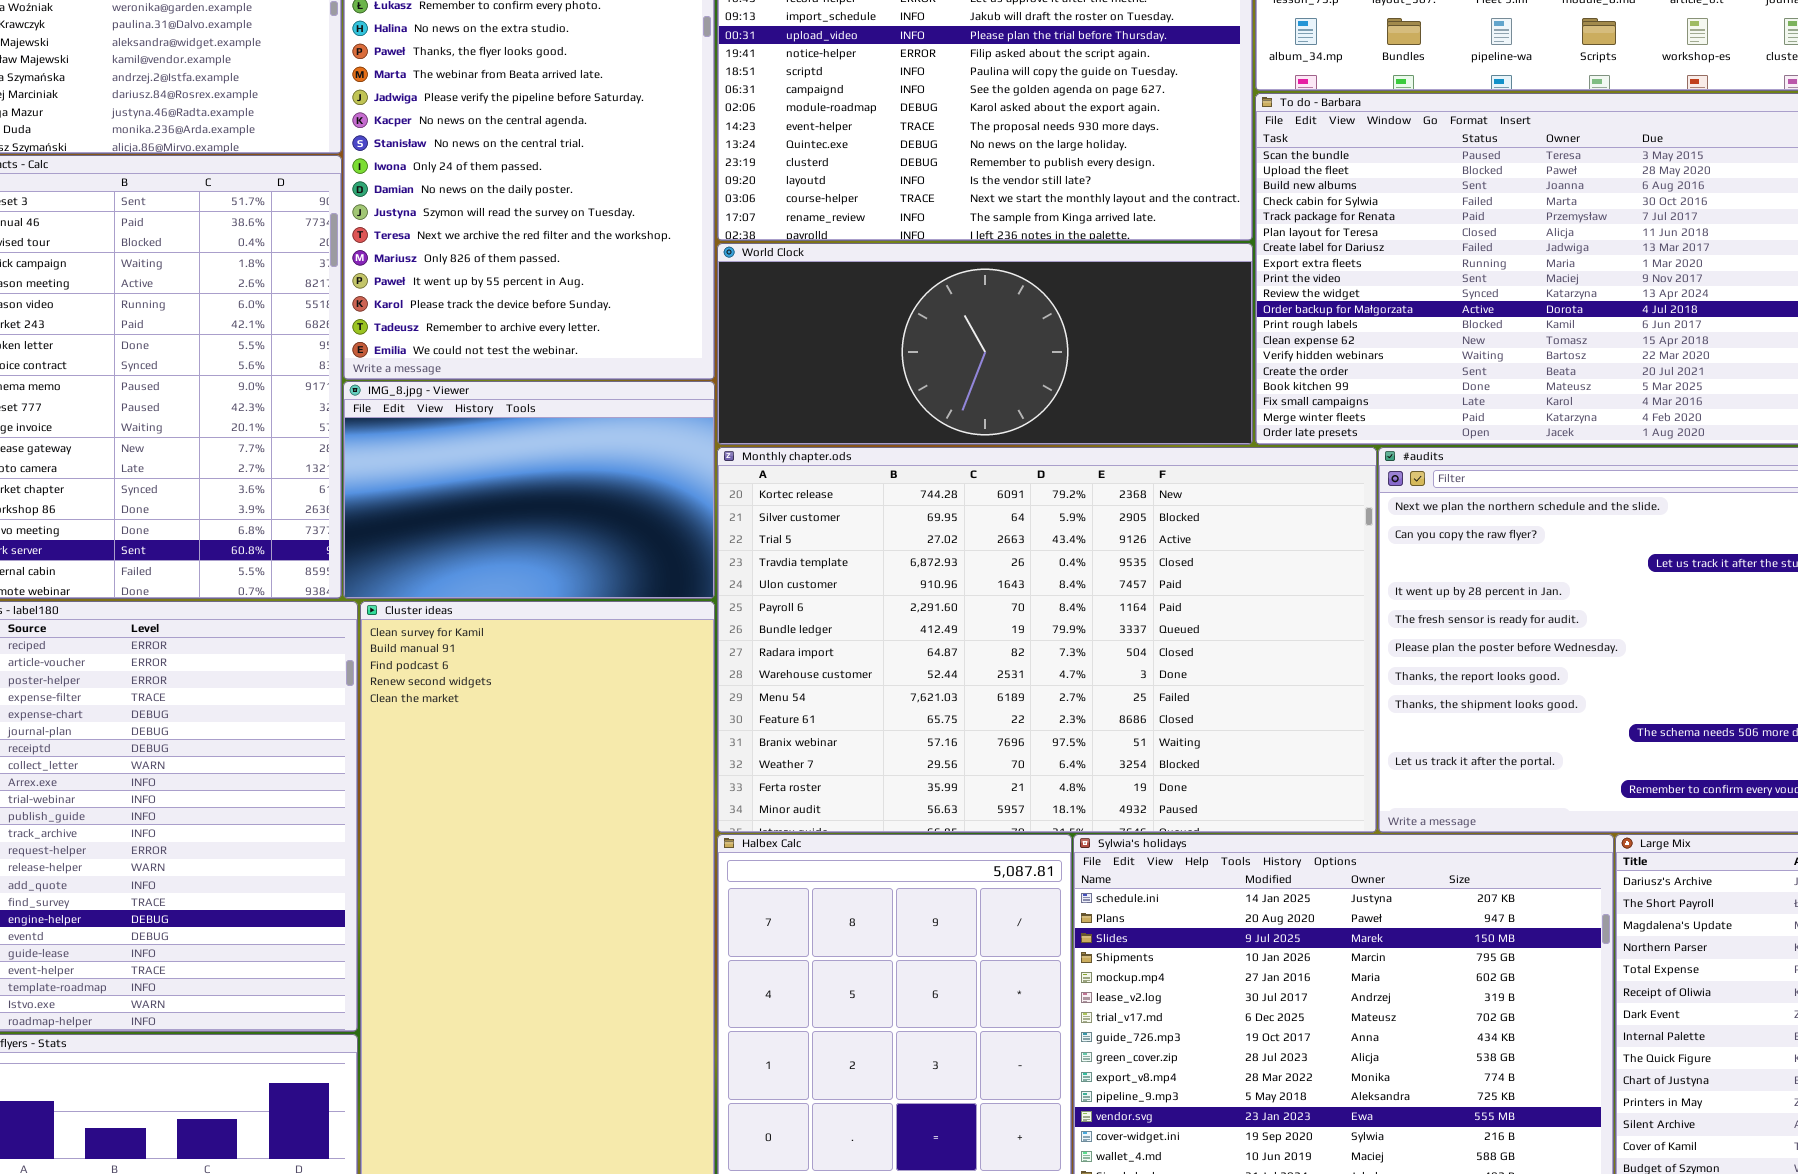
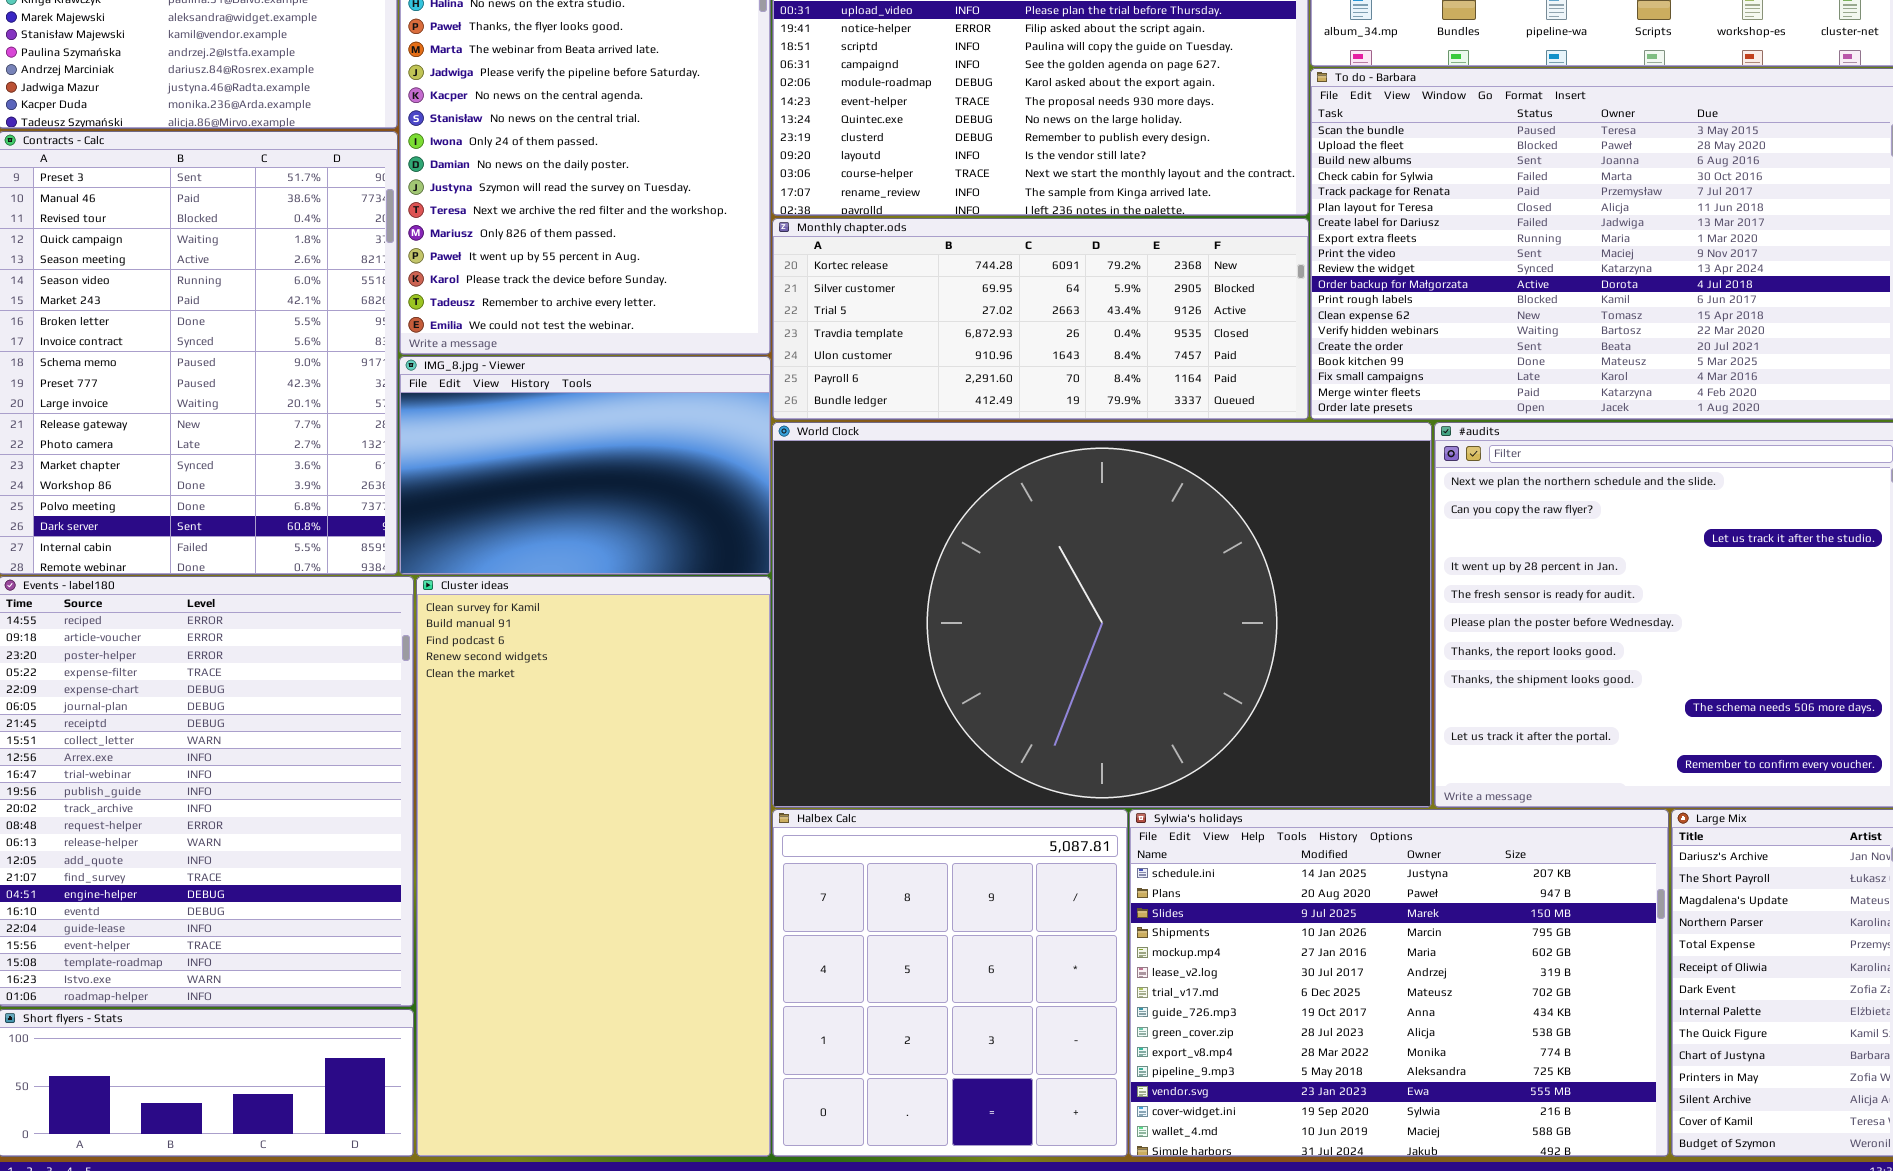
World Clock: [717,243,1253,445] -> [772,422,1432,808], moved, resized
Monthly chapter.ods: [717,447,1377,833] -> [772,218,1309,420], moved, resized

